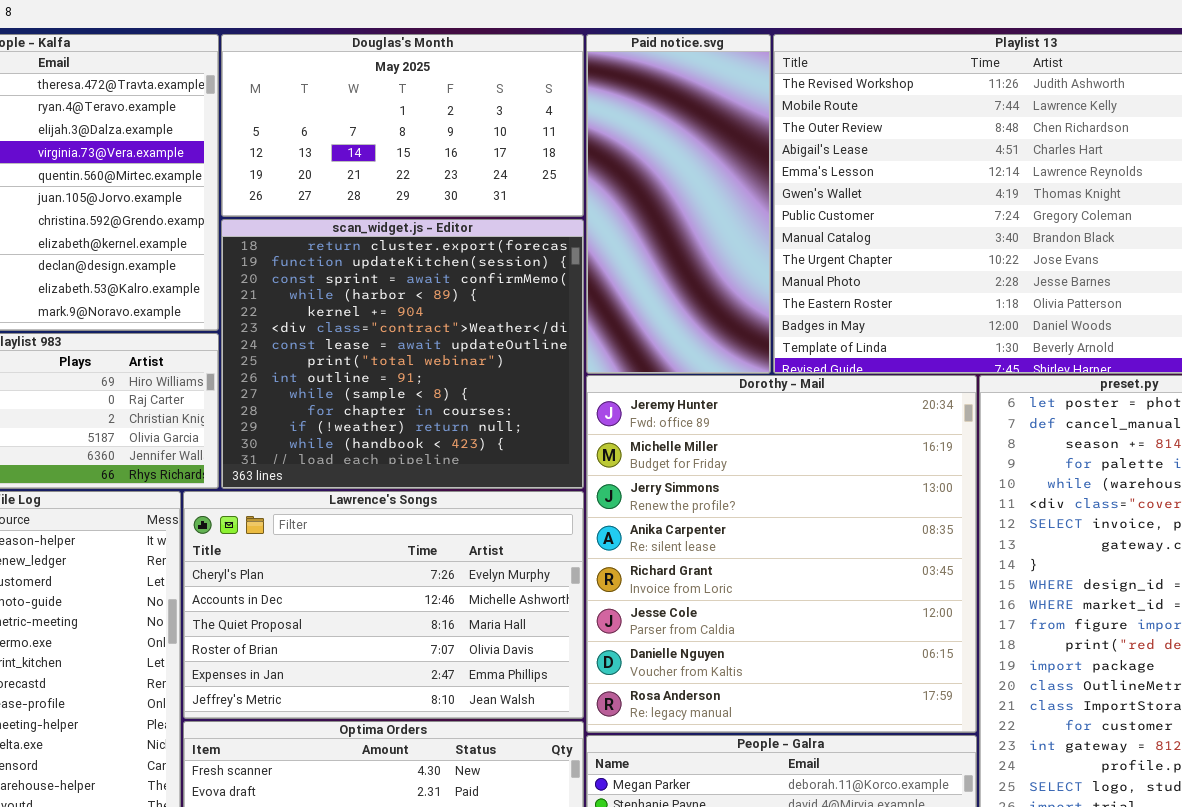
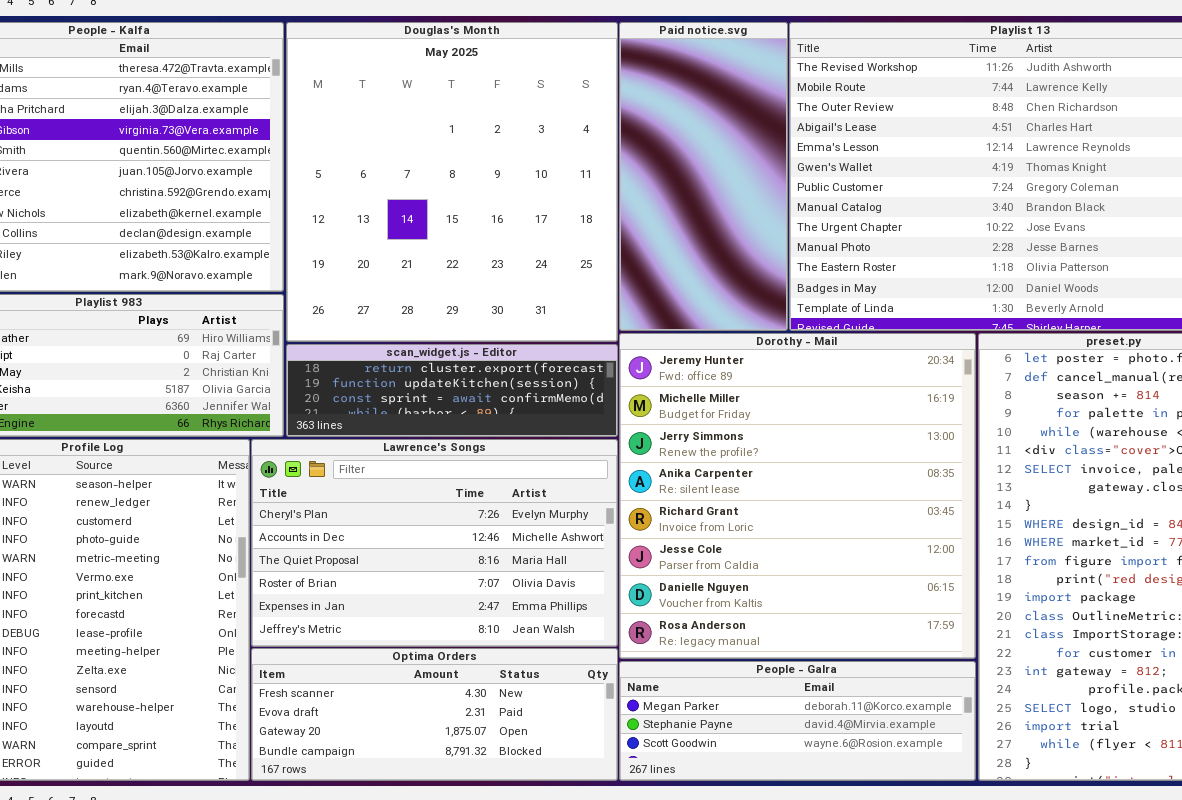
Douglas's Month: [221,34,584,217] -> [286,22,618,342], resized
scan_widget.js - Editor: [221,219,584,489] -> [286,344,618,437], resized

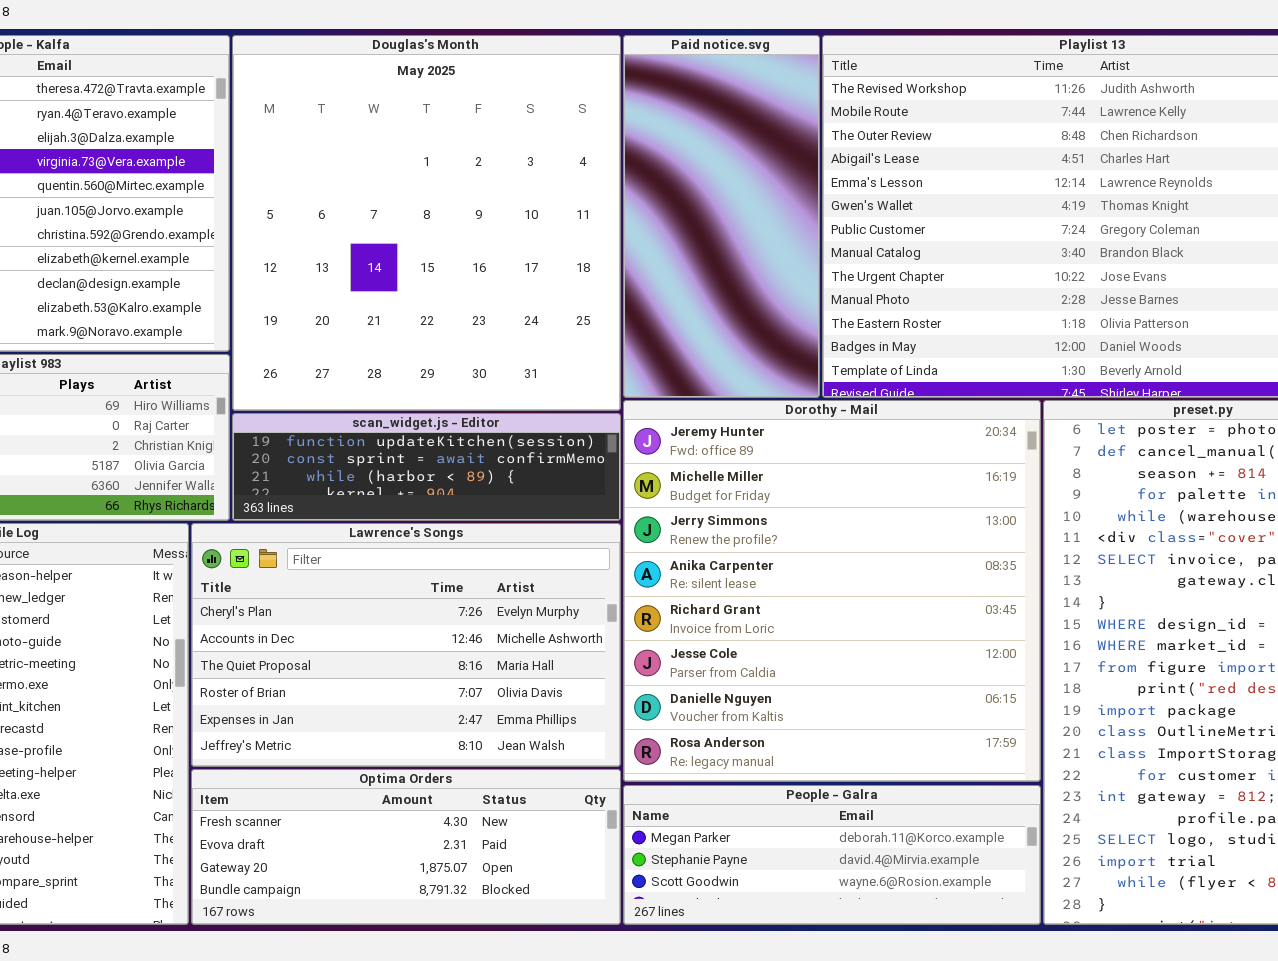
scan_widget.js - Editor: [286,344,618,437] -> [232,413,621,521], scrolled down 1 row

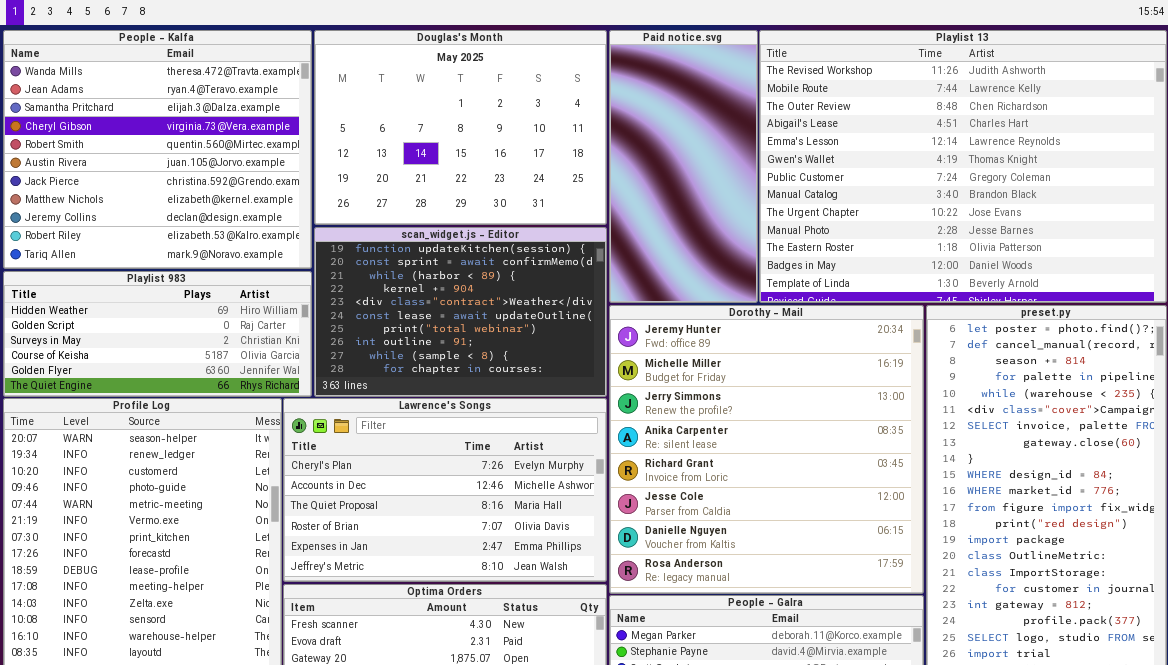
Douglas's Month: [232,35,621,411] -> [314,30,607,225], resized
scan_widget.js - Editor: [232,413,621,521] -> [314,227,607,397], resized

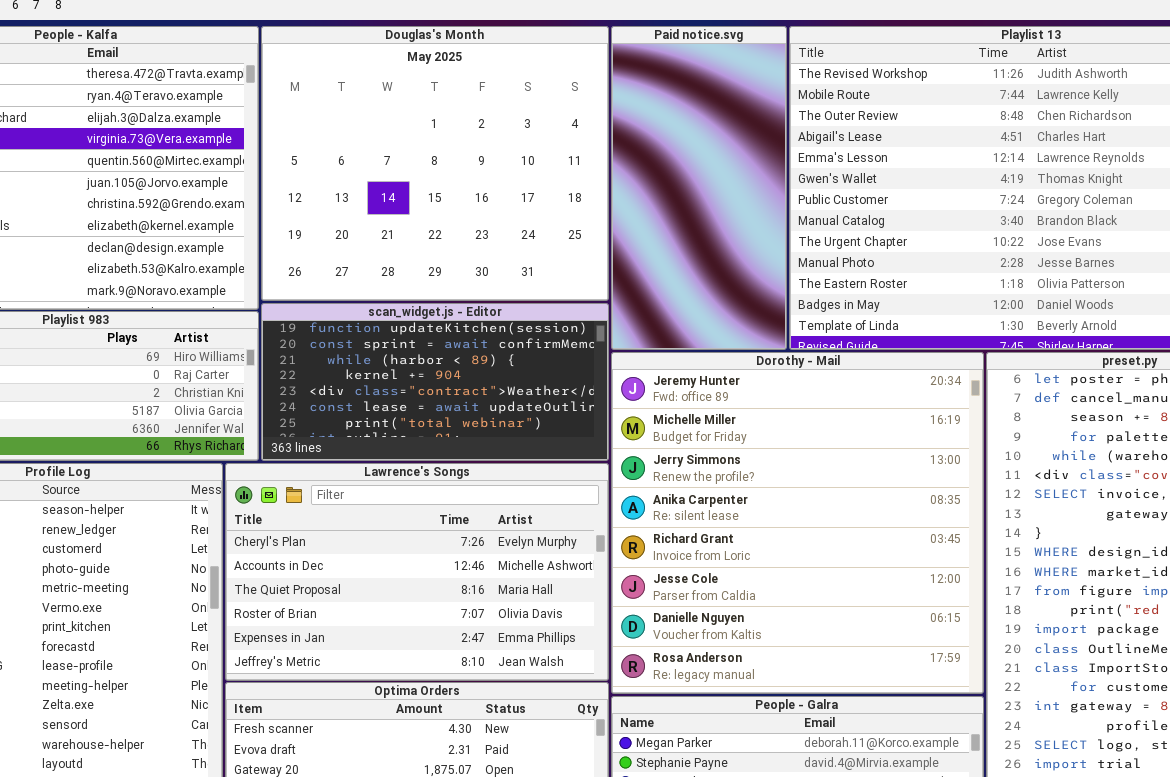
Douglas's Month: [314,30,607,225] -> [261,26,609,301], resized
scan_widget.js - Editor: [314,227,607,397] -> [261,303,609,461], resized

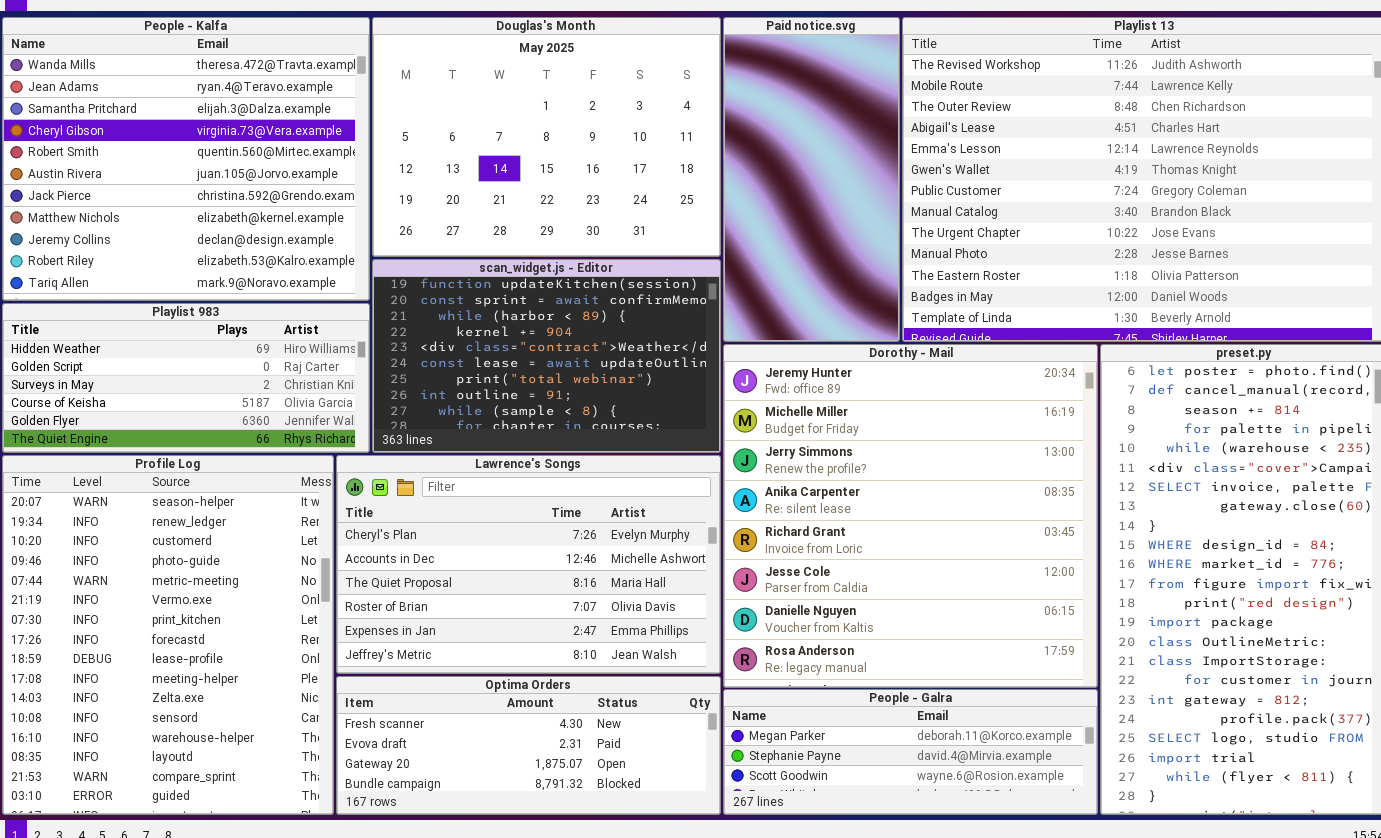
Douglas's Month: [261,26,609,301] -> [372,17,721,257], resized
scan_widget.js - Editor: [261,303,609,461] -> [372,259,721,453], resized

